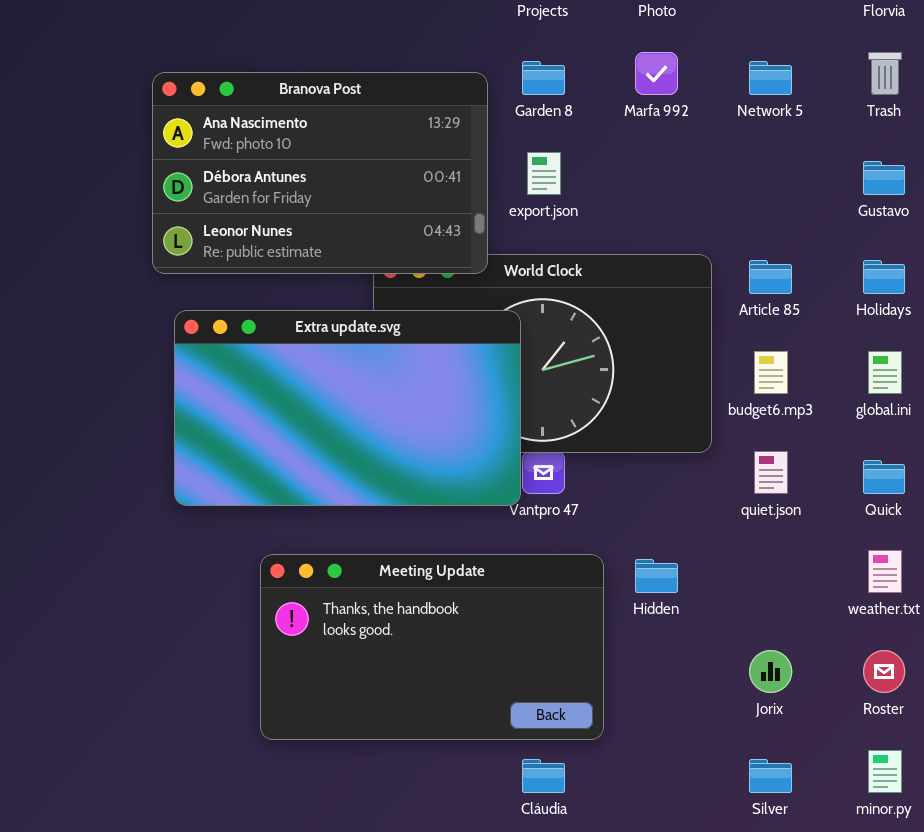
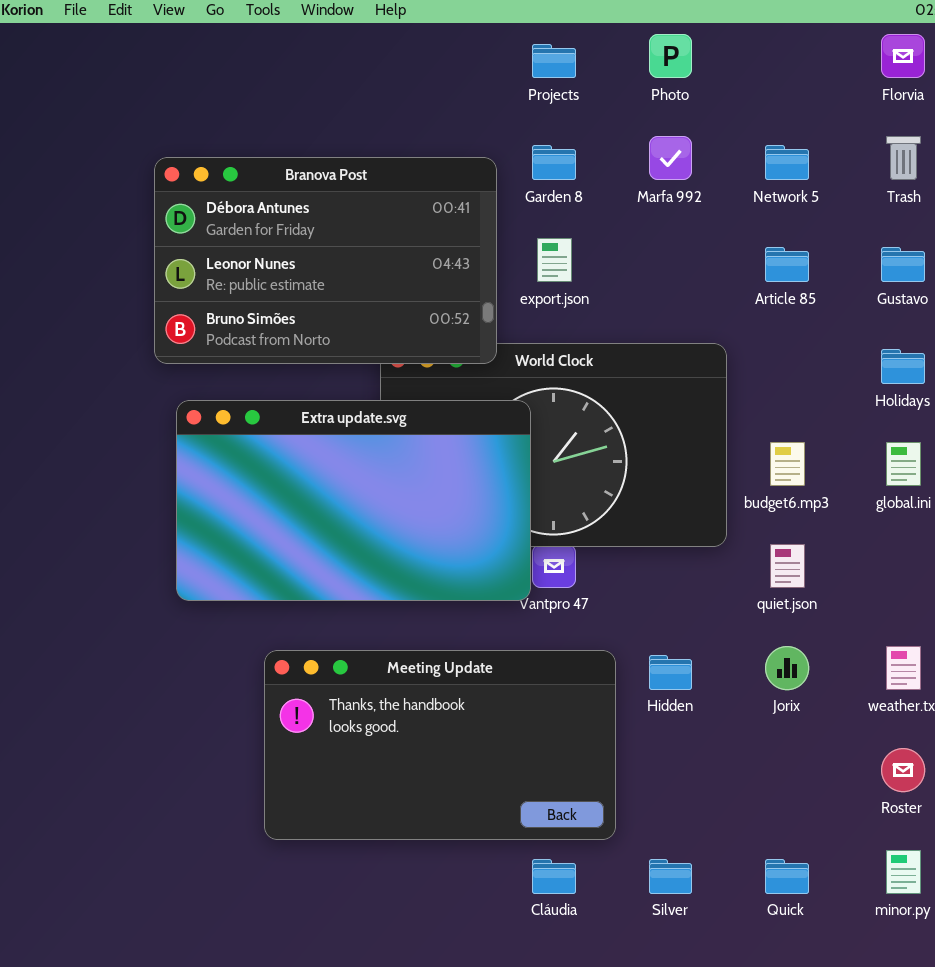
Branova Post: [152,72,488,274] -> [154,157,497,364], scrolled down 1 row
Article 85: [749,260,792,294] -> [765,247,809,282], moved
Quick: [863,460,905,494] -> [765,859,809,894], moved
Jorix: [749,650,792,693] -> [765,646,809,690], moved
Silver: [749,759,792,793] -> [649,859,692,894], moved

